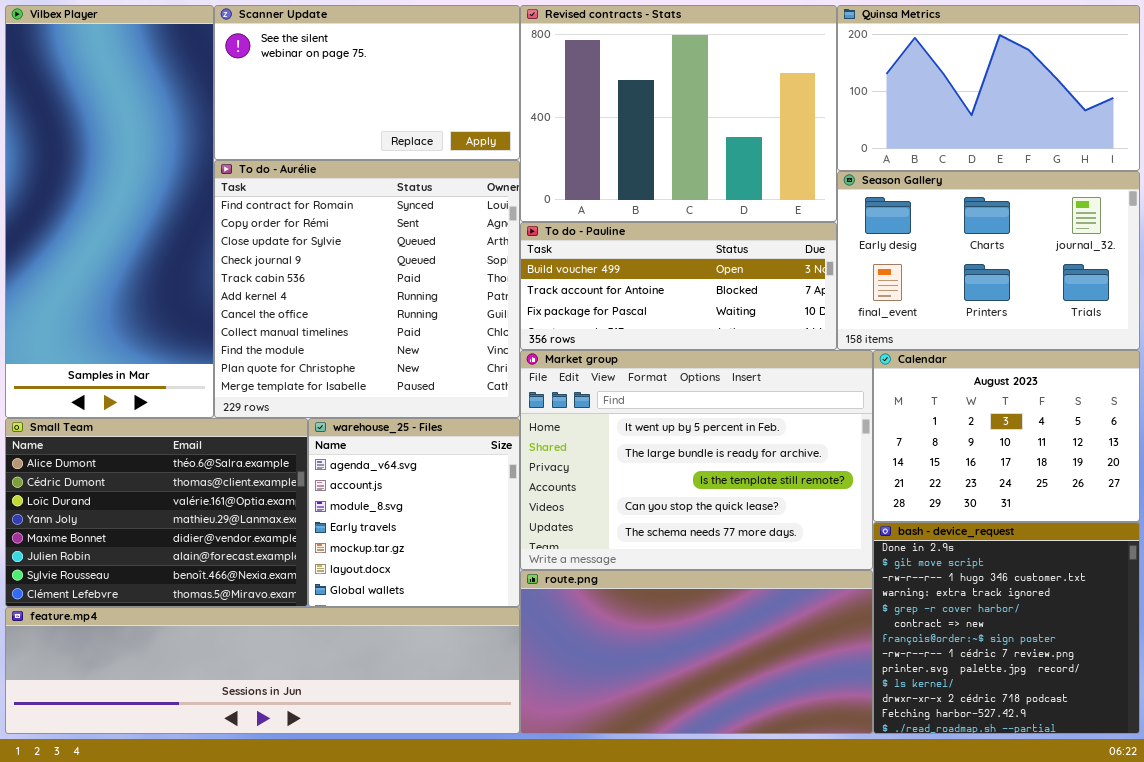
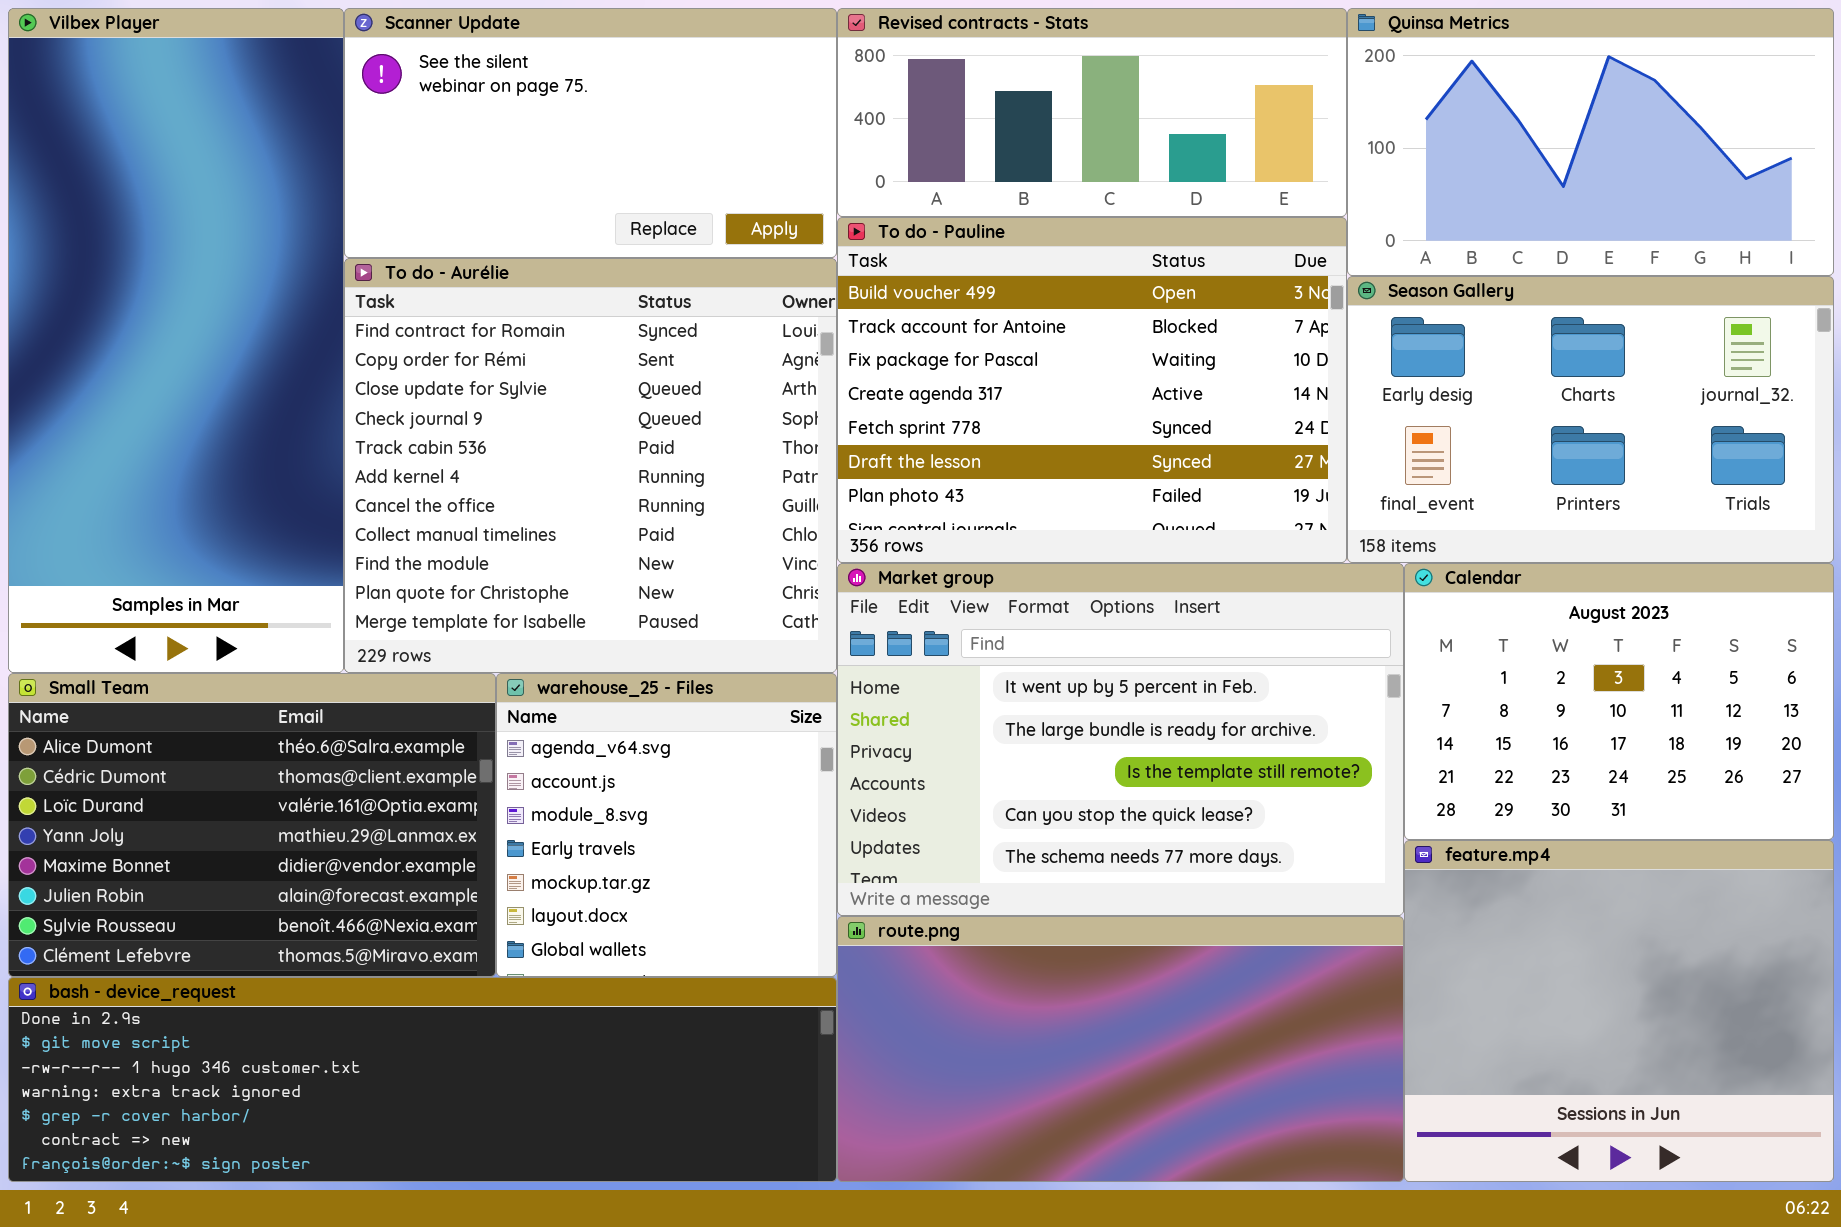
Revised contracts - Stats: [520,5,837,222] -> [837,8,1347,217], resized
To do - Pauline: [520,222,837,350] -> [837,217,1347,563], resized
bash - device_request: [873,522,1140,734] -> [8,977,837,1182], moved, resized
feature.mp4: [5,607,520,734] -> [1404,840,1834,1182], moved, resized

